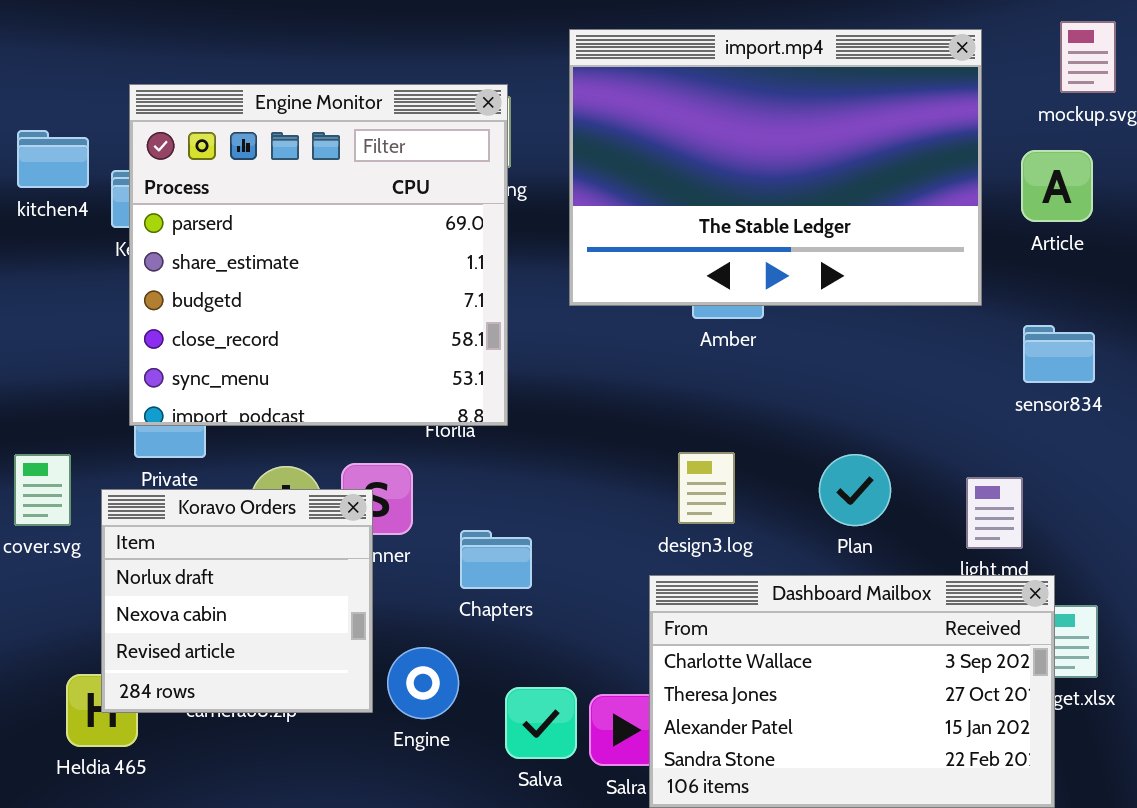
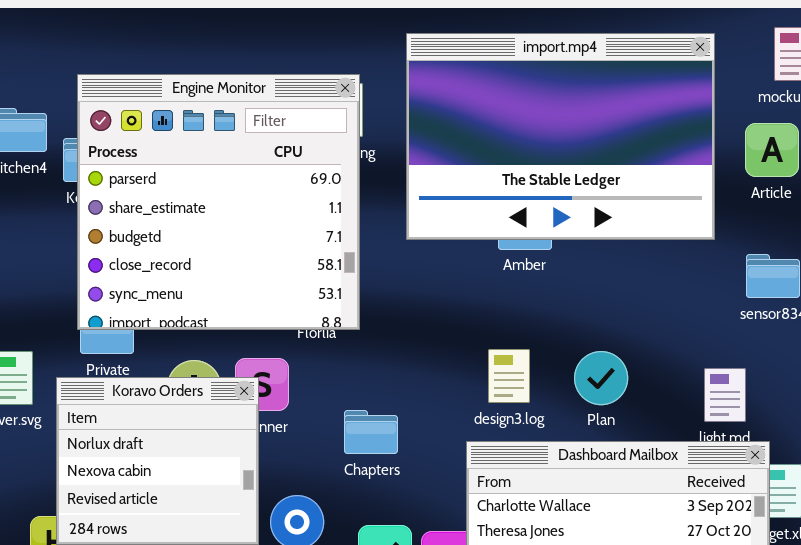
Plan: [819,454,891,526] -> [574,351,628,405], moved
Chapters: [460,530,532,589] -> [344,410,398,454], moved

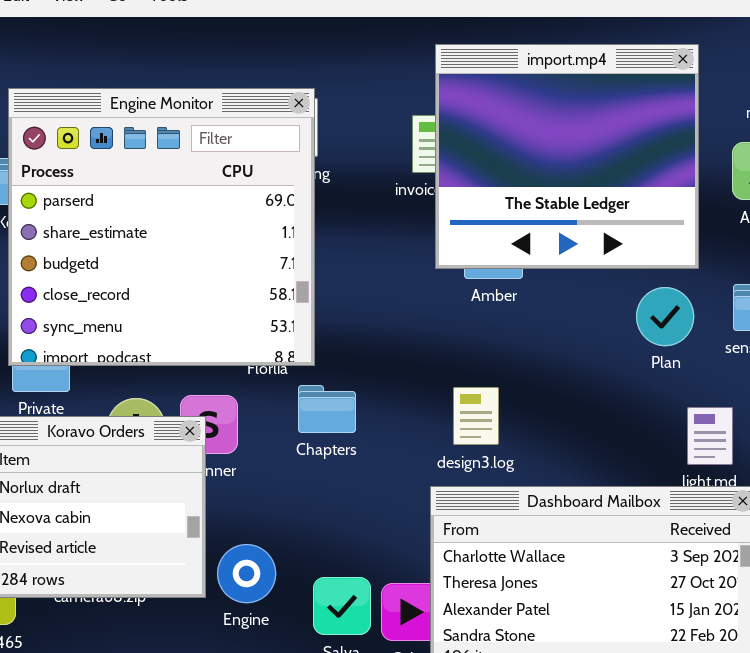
import.mp4: [406,33,715,240] -> [435,44,699,269], resized
Plan: [574,351,628,405] -> [636,287,694,346], moved
Chapters: [344,410,398,454] -> [298,385,356,433], moved

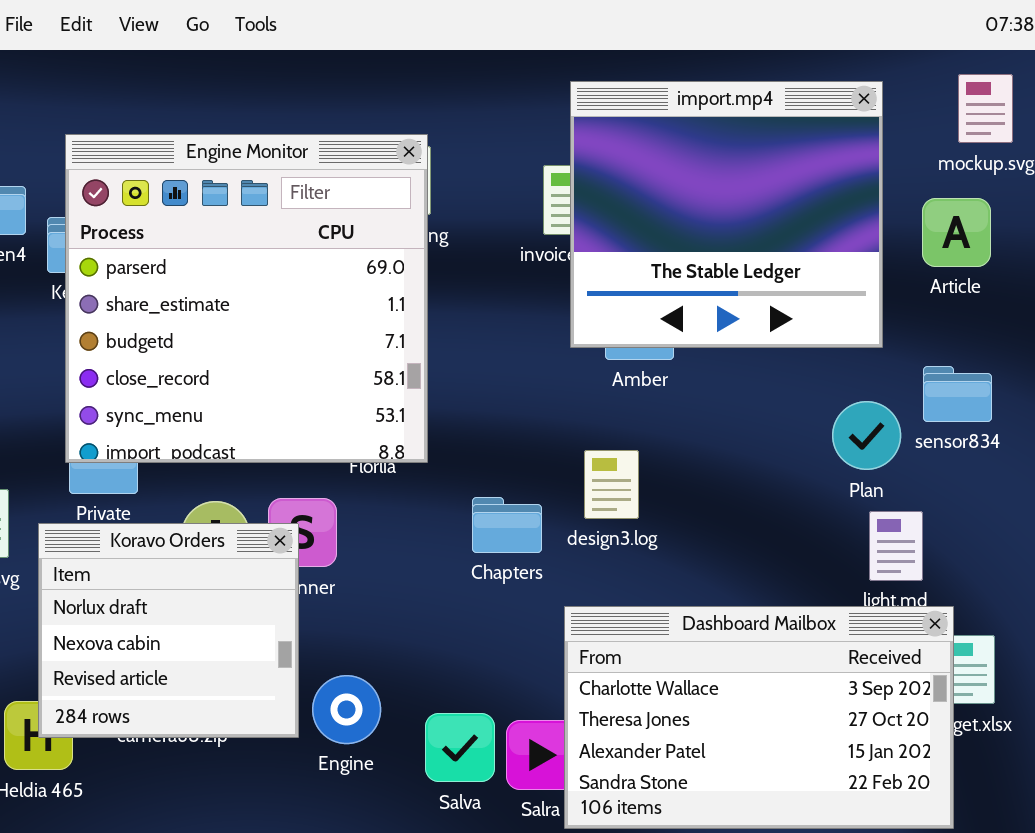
Plan: [636,287,694,346] -> [832,401,901,470], moved
Chapters: [298,385,356,433] -> [472,497,542,553], moved
design3.log: [453,387,499,445] -> [584,450,639,519], moved

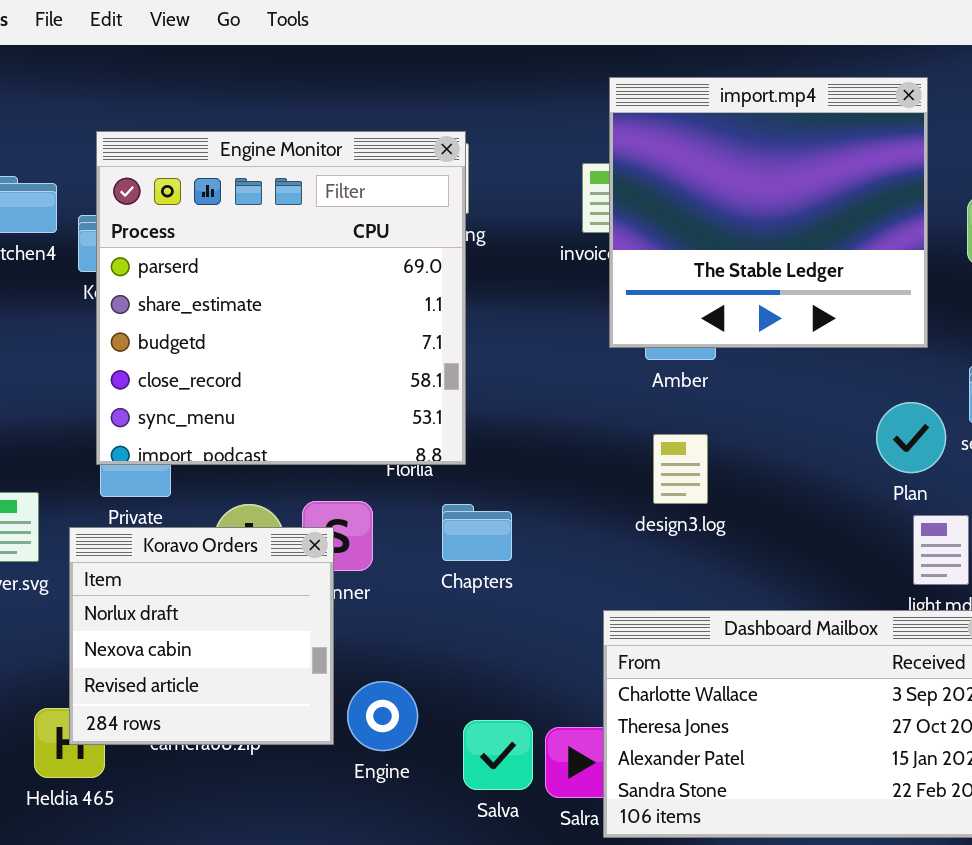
design3.log: [584,450,639,519] -> [653,434,708,504], moved
Chapters: [472,497,542,553] -> [442,504,512,561], moved

